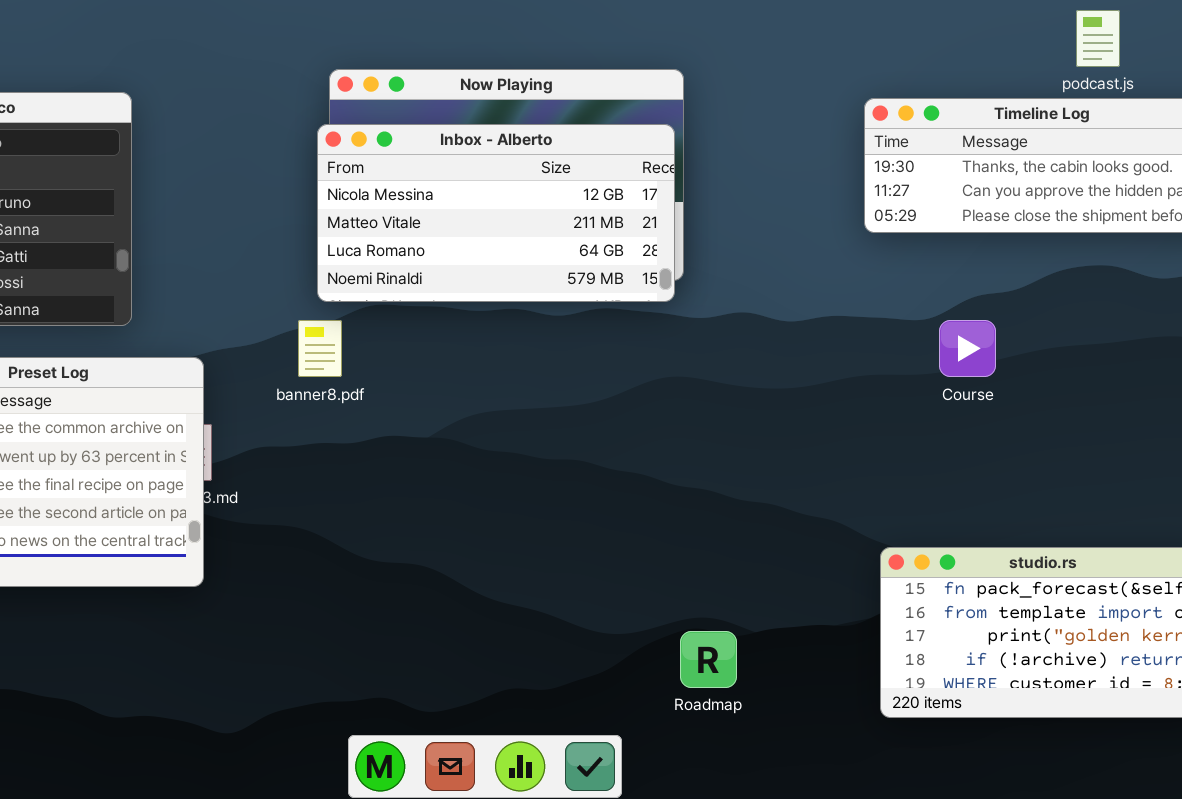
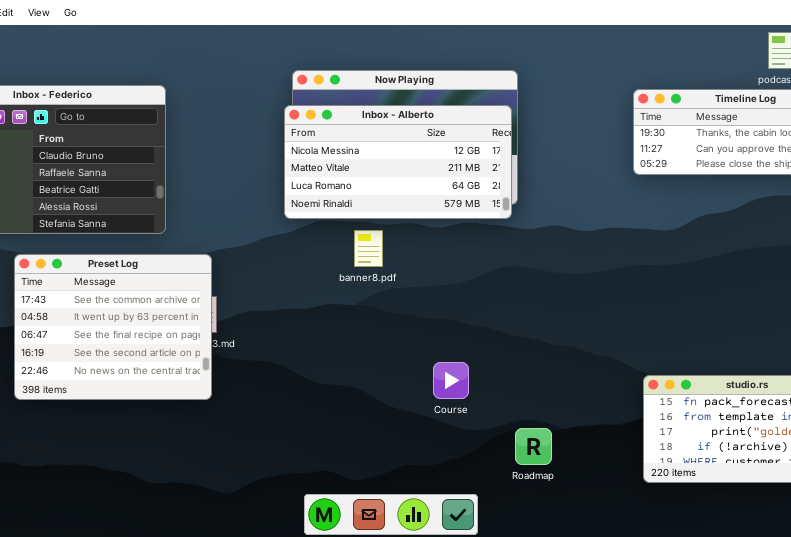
banner8.pdf: [298,320,342,377] -> [354,230,383,267], moved
Course: [939,320,996,377] -> [433,362,469,399], moved

